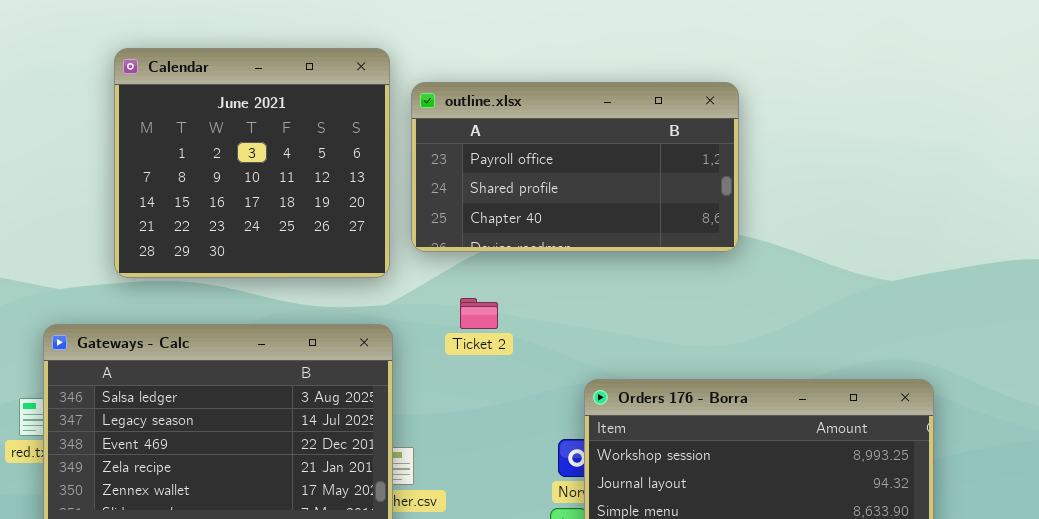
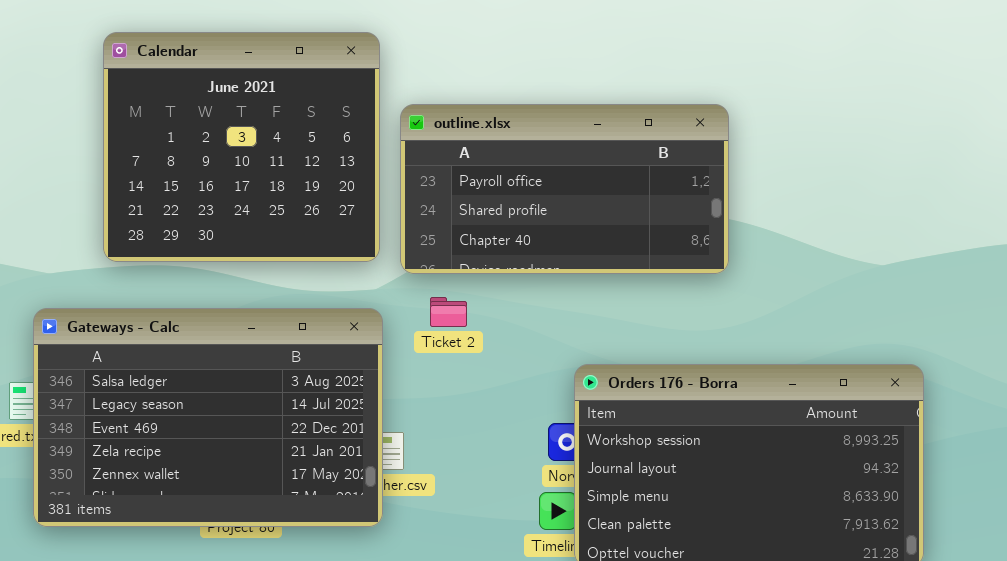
outline.xlsx: [411,82,739,252] -> [400,104,729,274], moved
Ticket 2: [460,298,498,329] -> [430,297,467,327], moved

